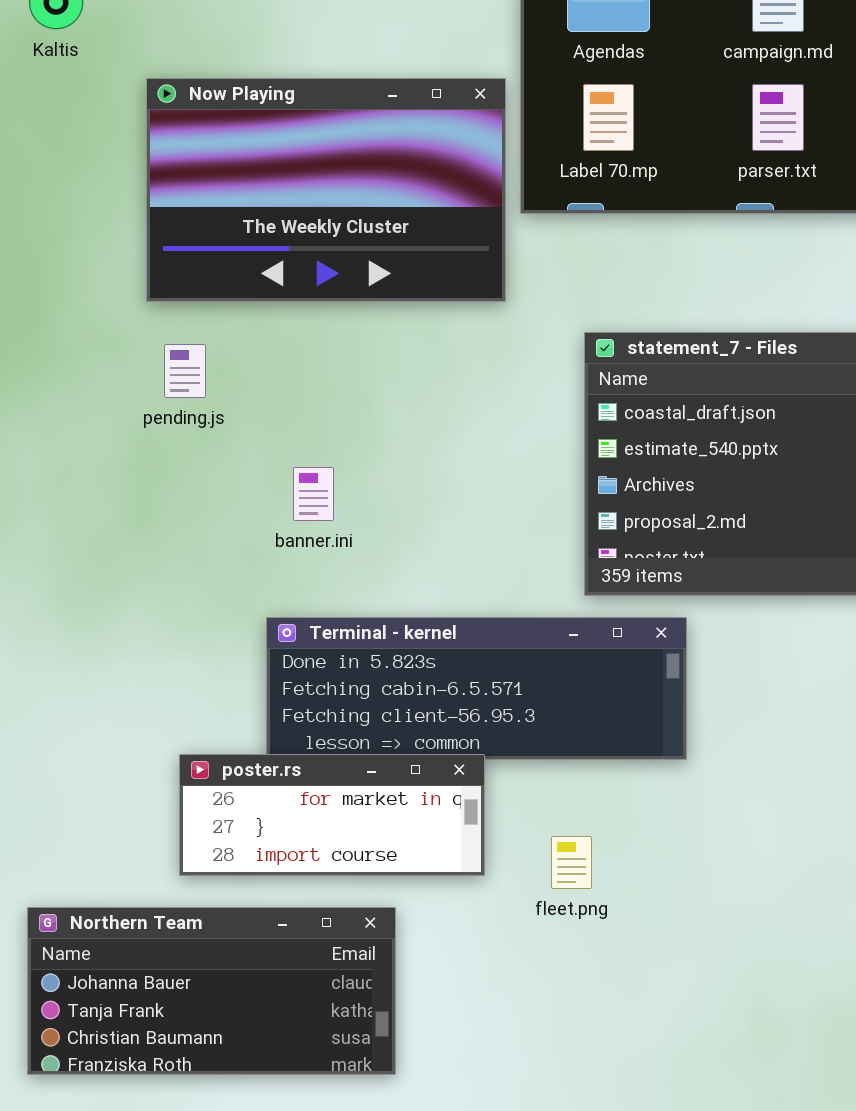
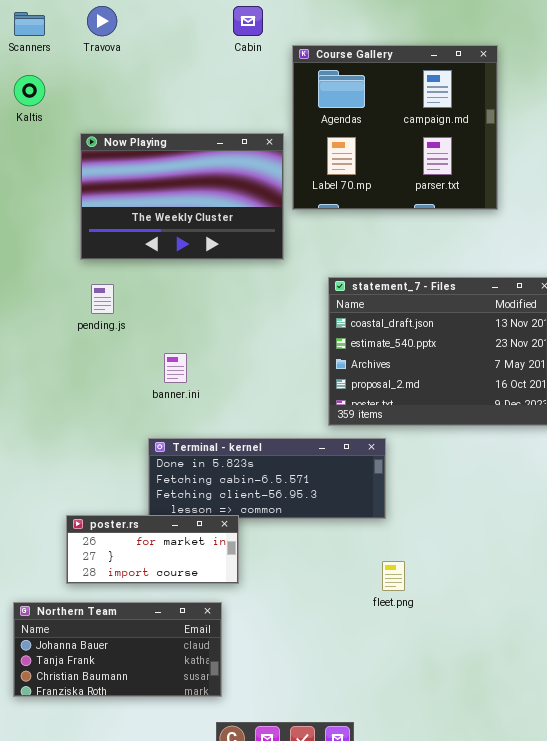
poster.rs: [179,754,485,876] -> [66,515,239,584], moved
fleet.png: [551,836,592,889] -> [382,561,405,591], moved

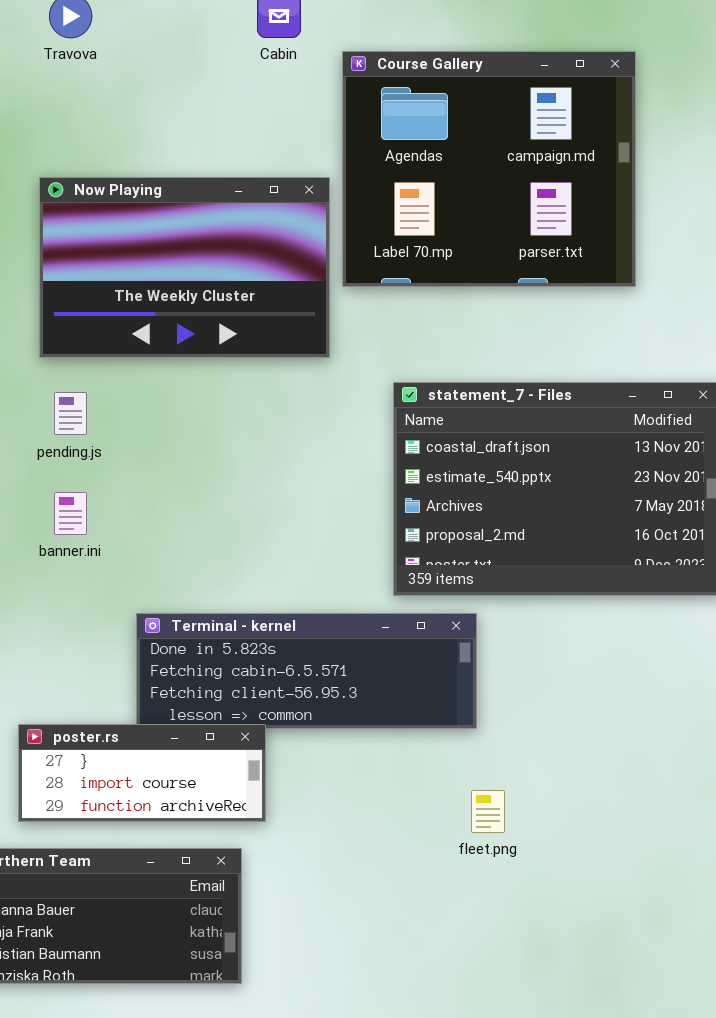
banner.ini: [164,353,187,383] -> [54,492,87,535], moved
poster.rs: [66,515,239,584] -> [18,724,266,822], scrolled down 1 row

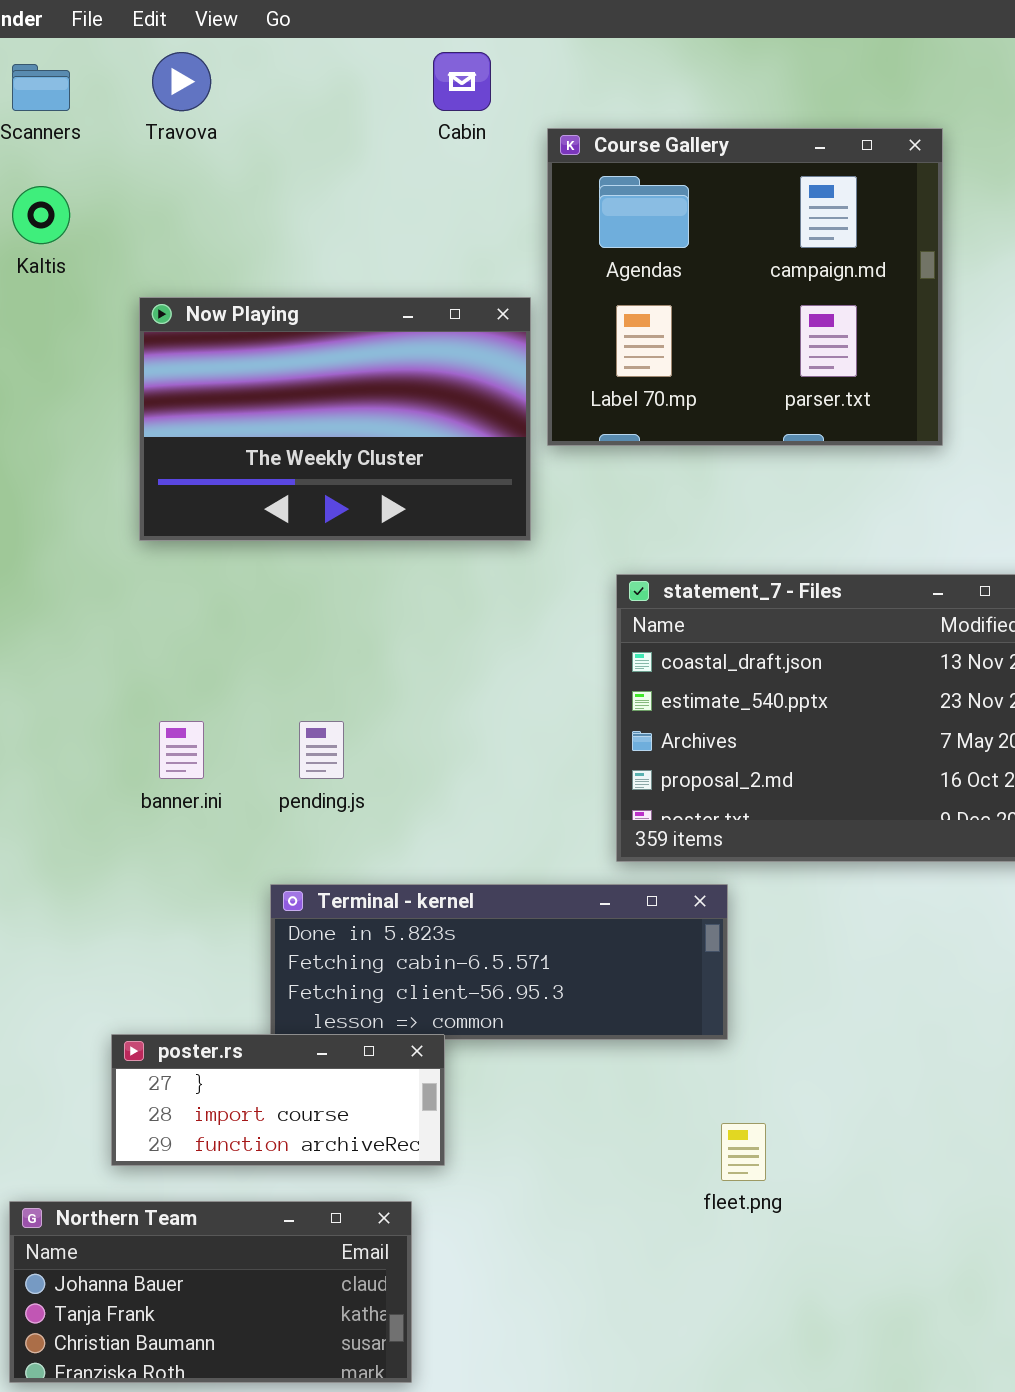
pending.js: [54,392,87,435] -> [299,721,344,779], moved

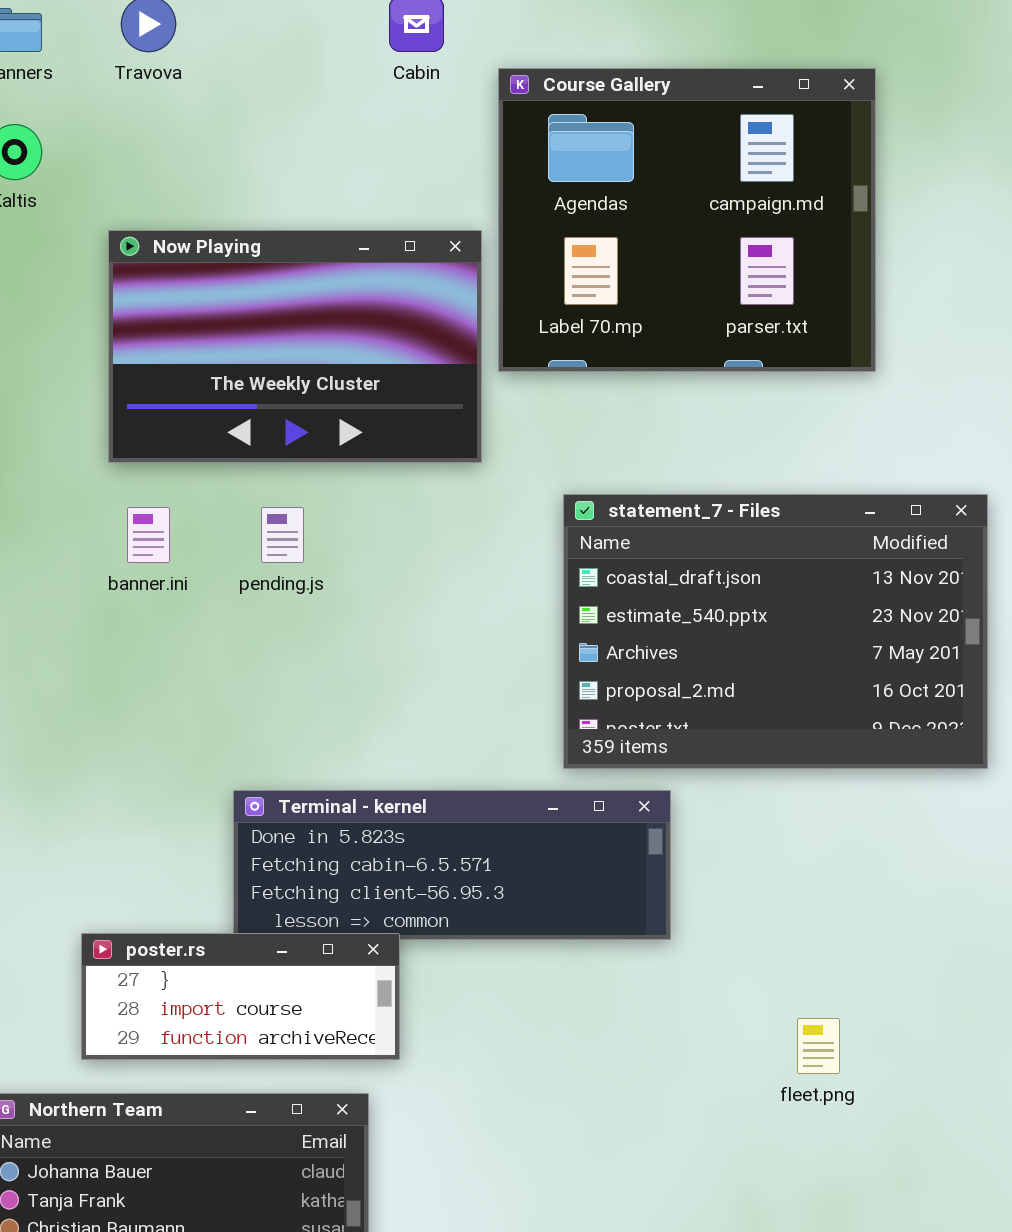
banner.ini: [159,721,204,779] -> [127,507,170,563], moved
pending.js: [299,721,344,779] -> [261,507,304,563], moved
fleet.png: [721,1123,766,1181] -> [797,1018,840,1074], moved

